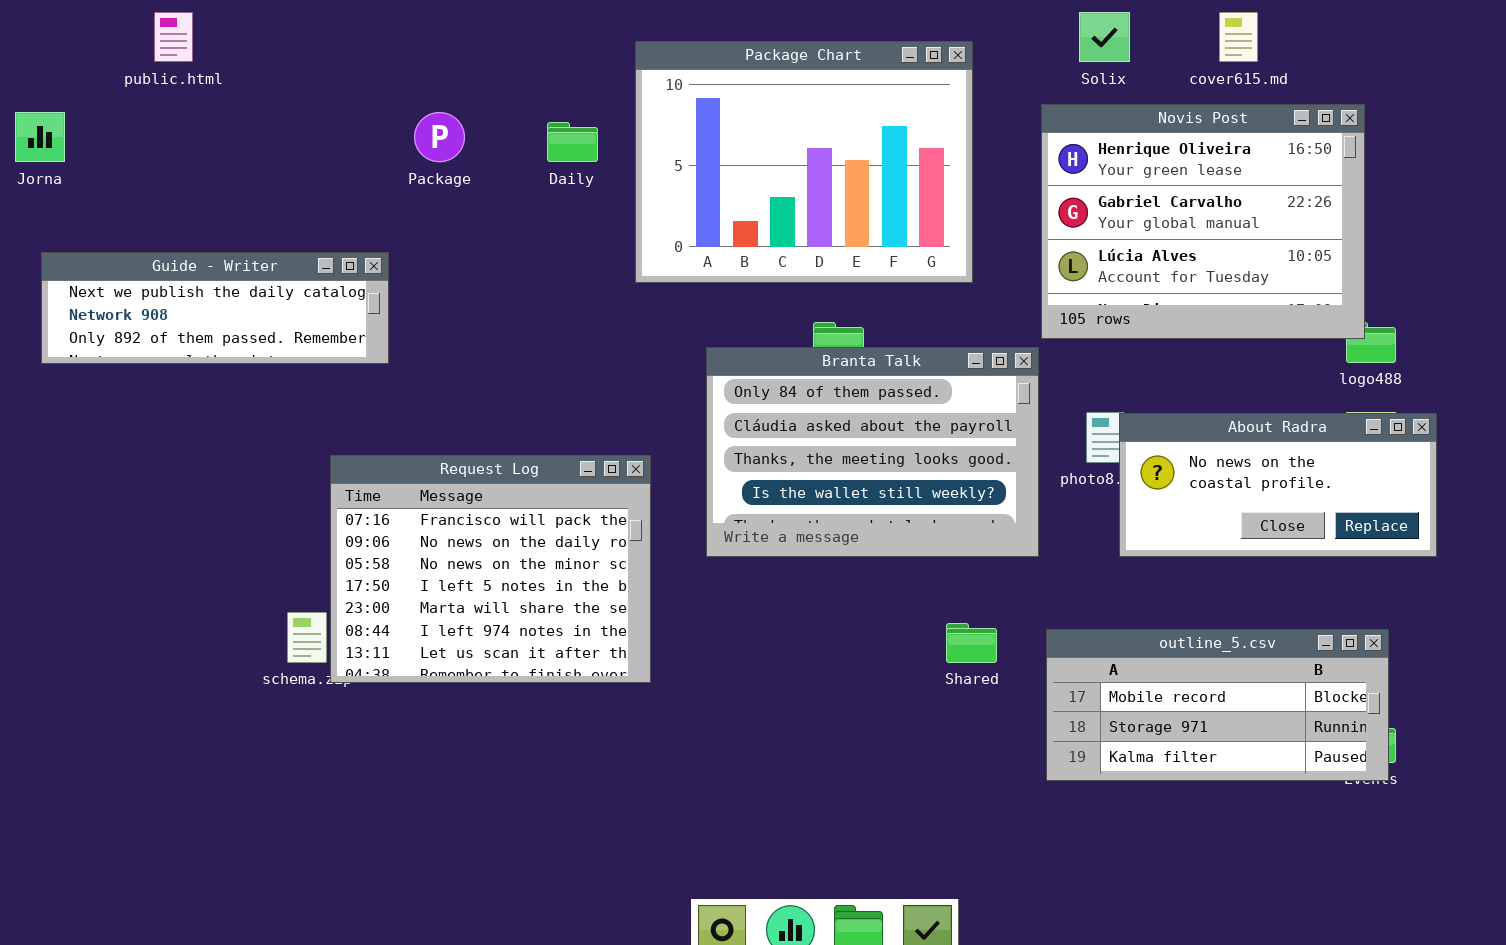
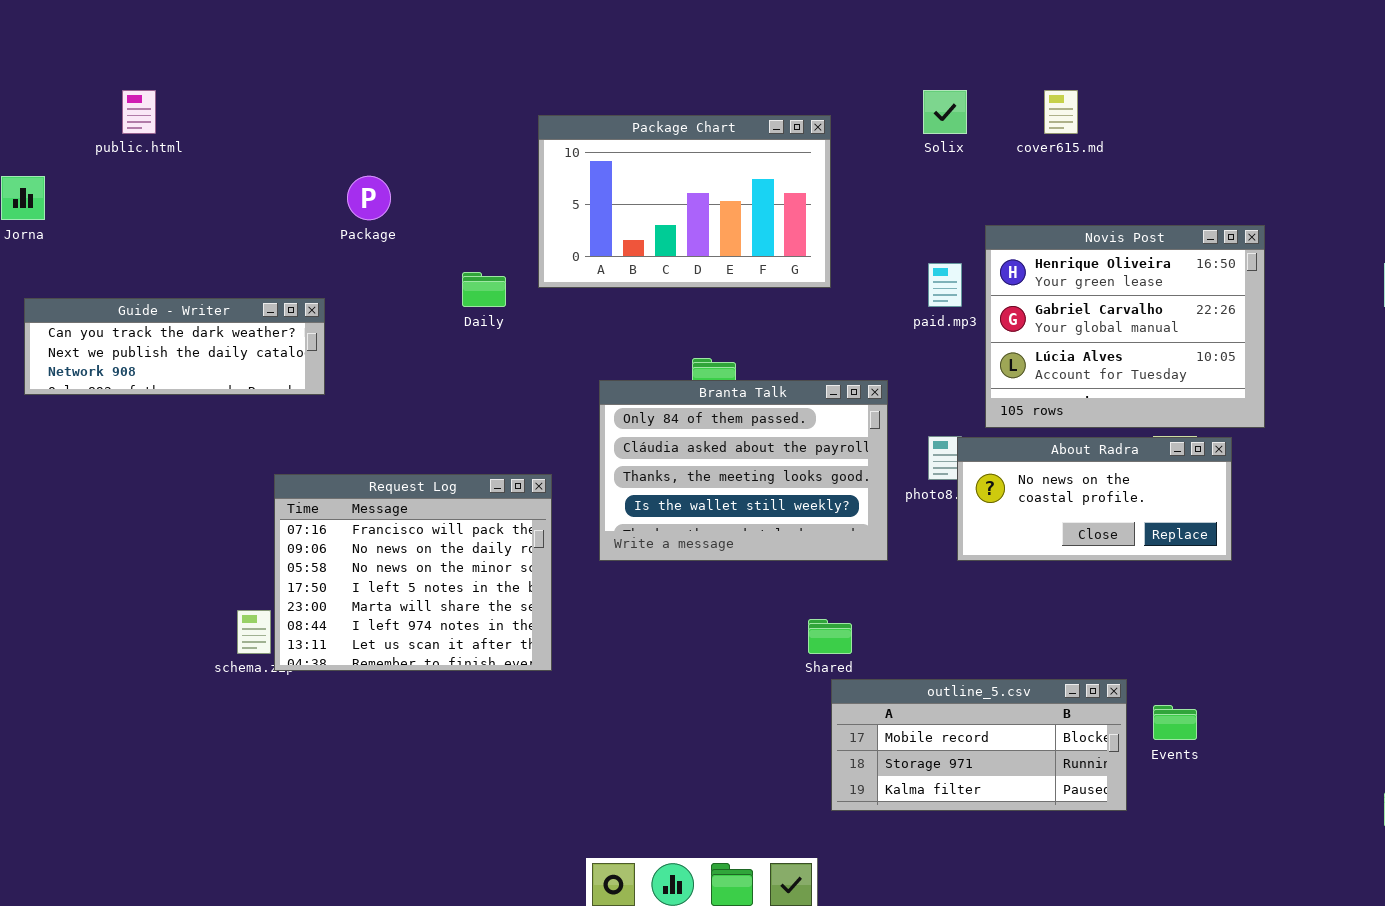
Package Chart: [635,41,973,283] -> [538,115,831,288], resized
Novis Post: [1041,104,1365,339] -> [985,225,1265,428], moved
Daily: [547,122,598,162] -> [462,272,506,307], moved
Guide - Writer: [41,252,389,364] -> [24,298,325,395], scrolled up 1 row
outline_5.csv: [1046,629,1389,781] -> [831,679,1127,811], moved

